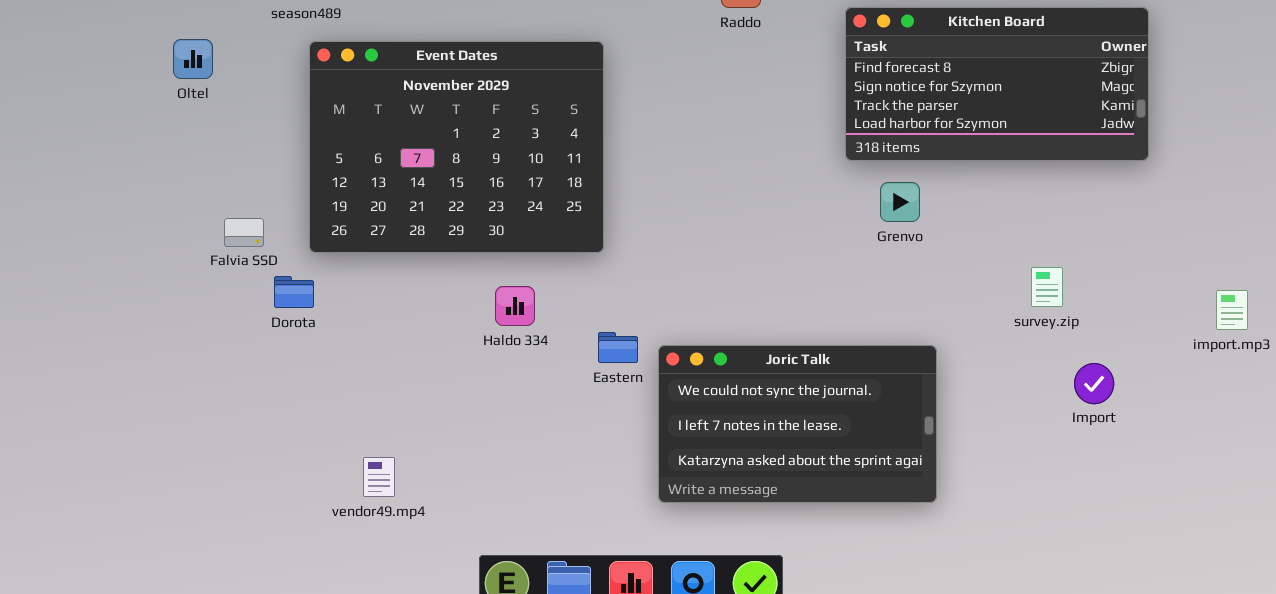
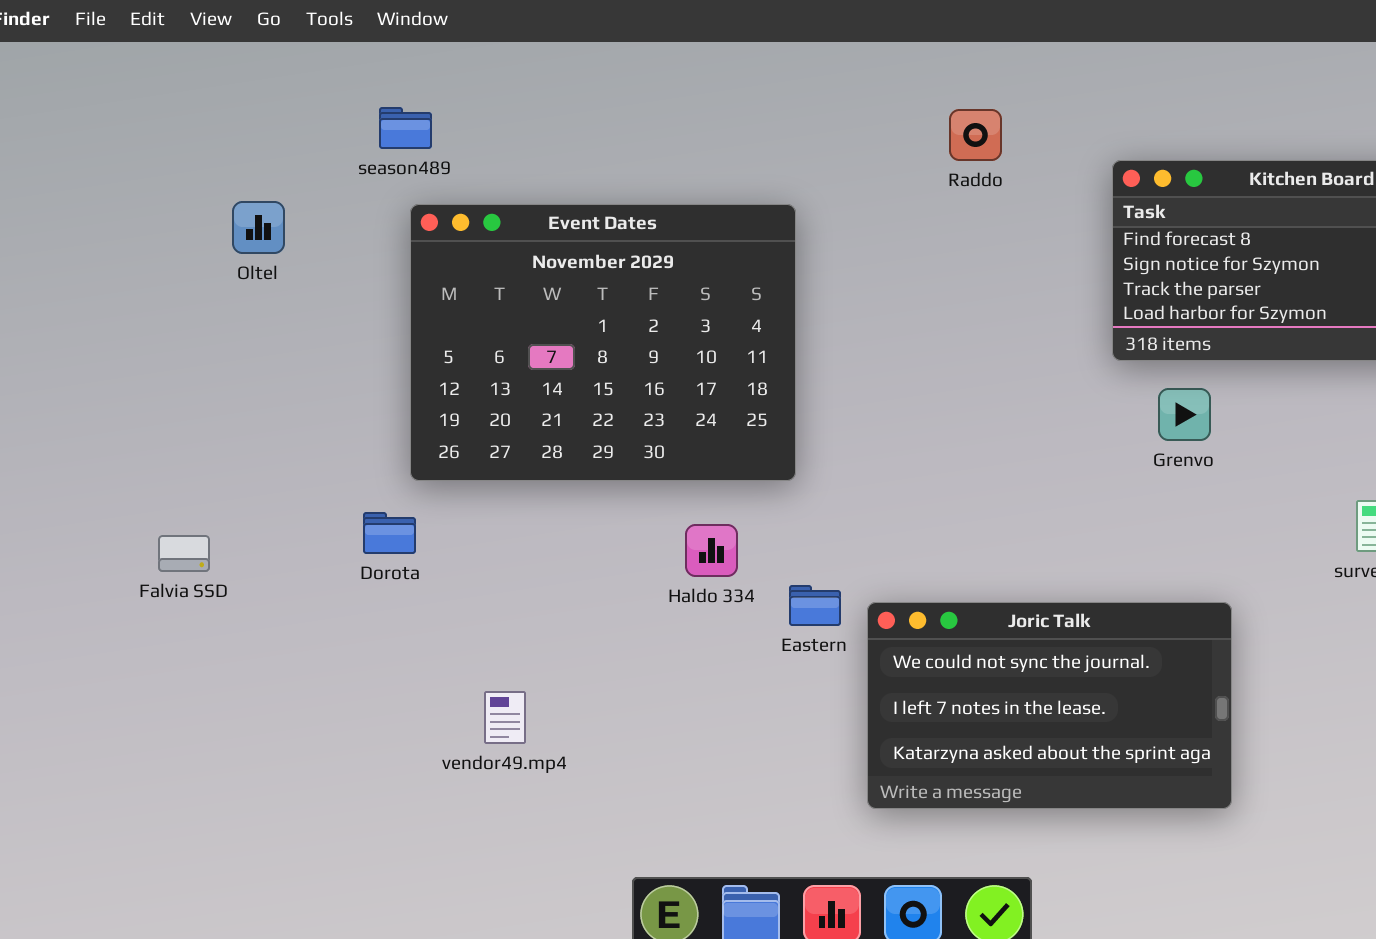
Falvia SSD: [224,218,264,247] -> [158,535,210,572], moved
Haldo 334: [495,286,535,326] -> [685,524,738,577], moved
vendor49.mp4: [363,457,395,497] -> [484,691,526,744], moved

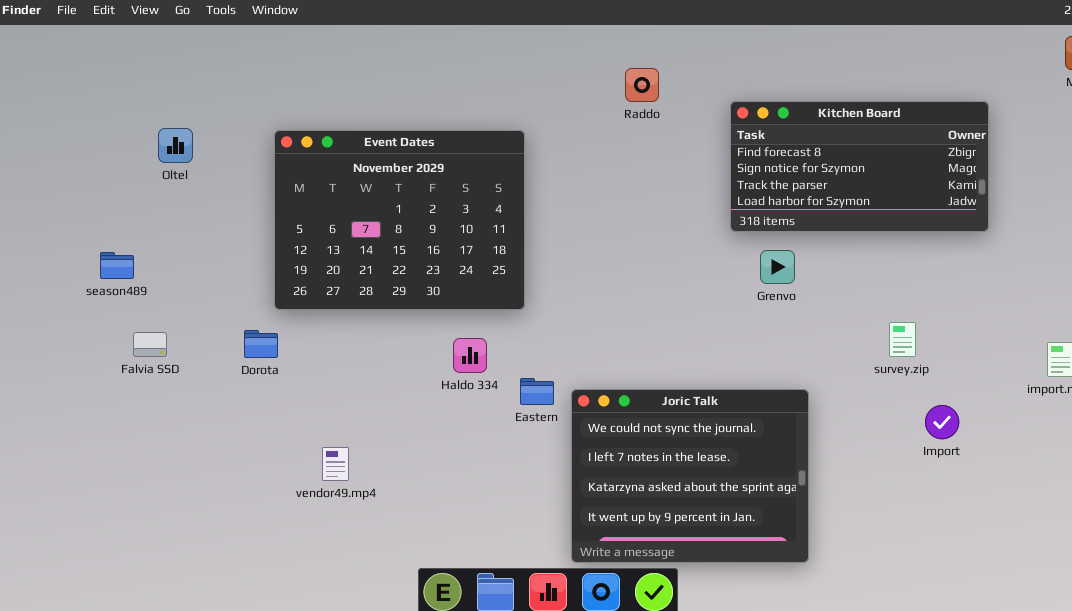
season489: [379,107,432,149] -> [100,252,134,279], moved
Falvia SSD: [158,535,210,572] -> [133,332,167,357], moved
Joric Talk: [867,602,1232,809] -> [571,389,809,563], resized

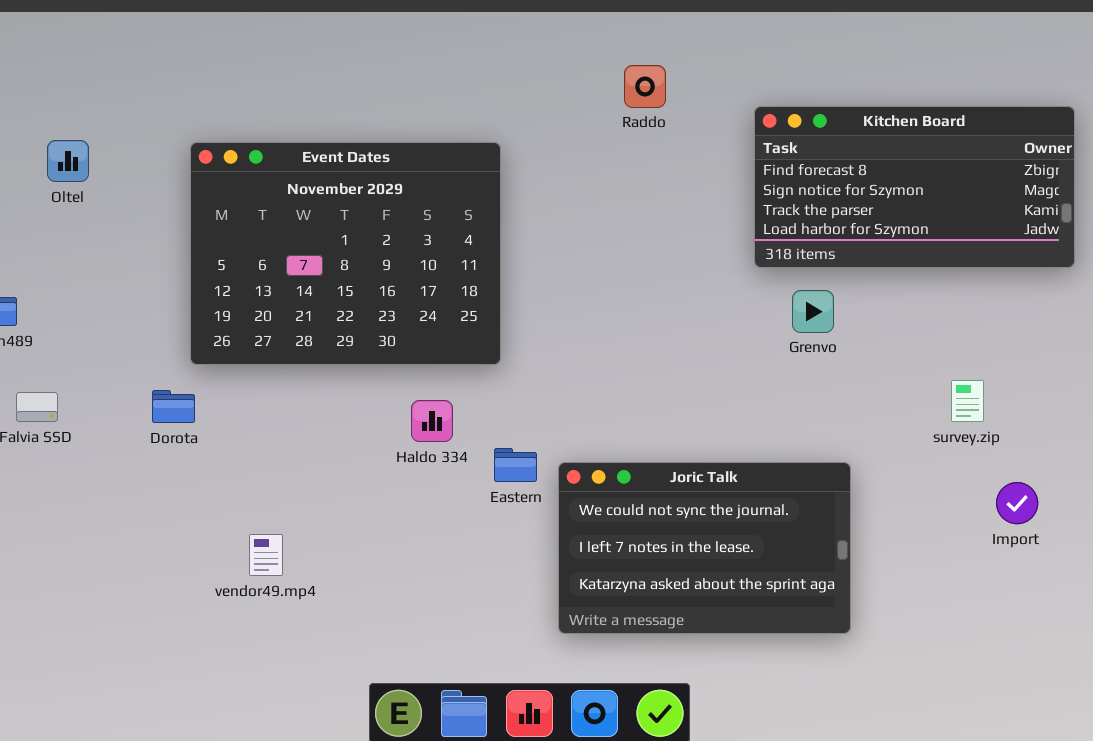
Joric Talk: [571,389,809,563] -> [558,462,851,634], resized

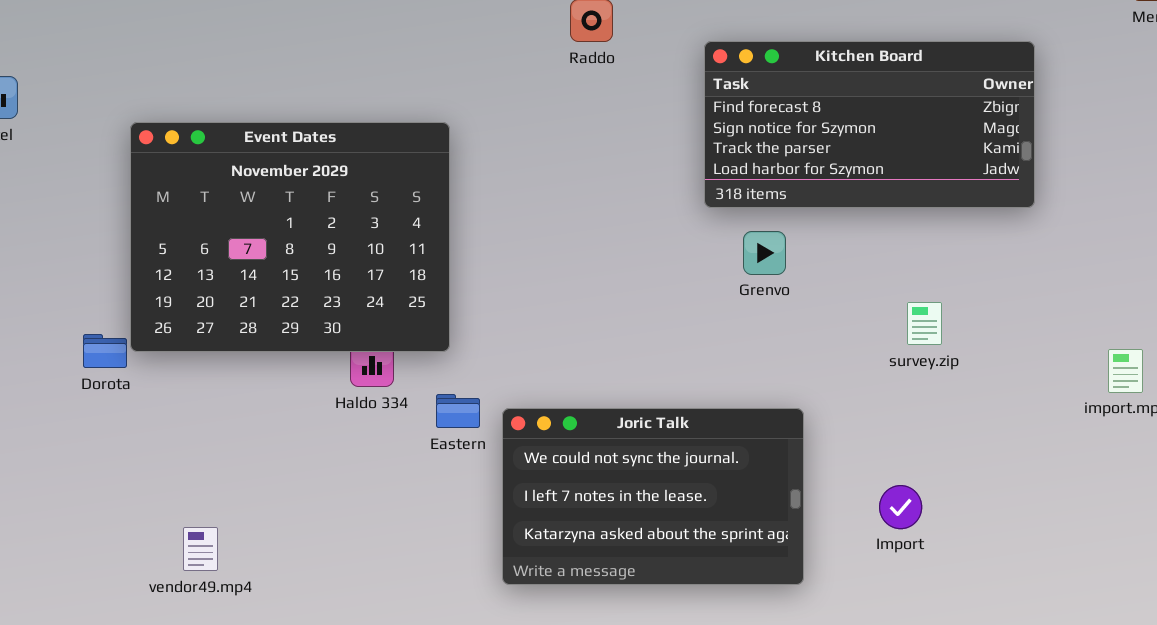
Event Dates: [190,142,501,365] -> [130,122,450,352], moved
survey.zip: [951,380,984,422] -> [907,302,942,345], moved
Import: [996,482,1038,524] -> [879,485,922,529], moved
vendor49.mp4: [249,534,283,576] -> [183,527,218,571], moved

